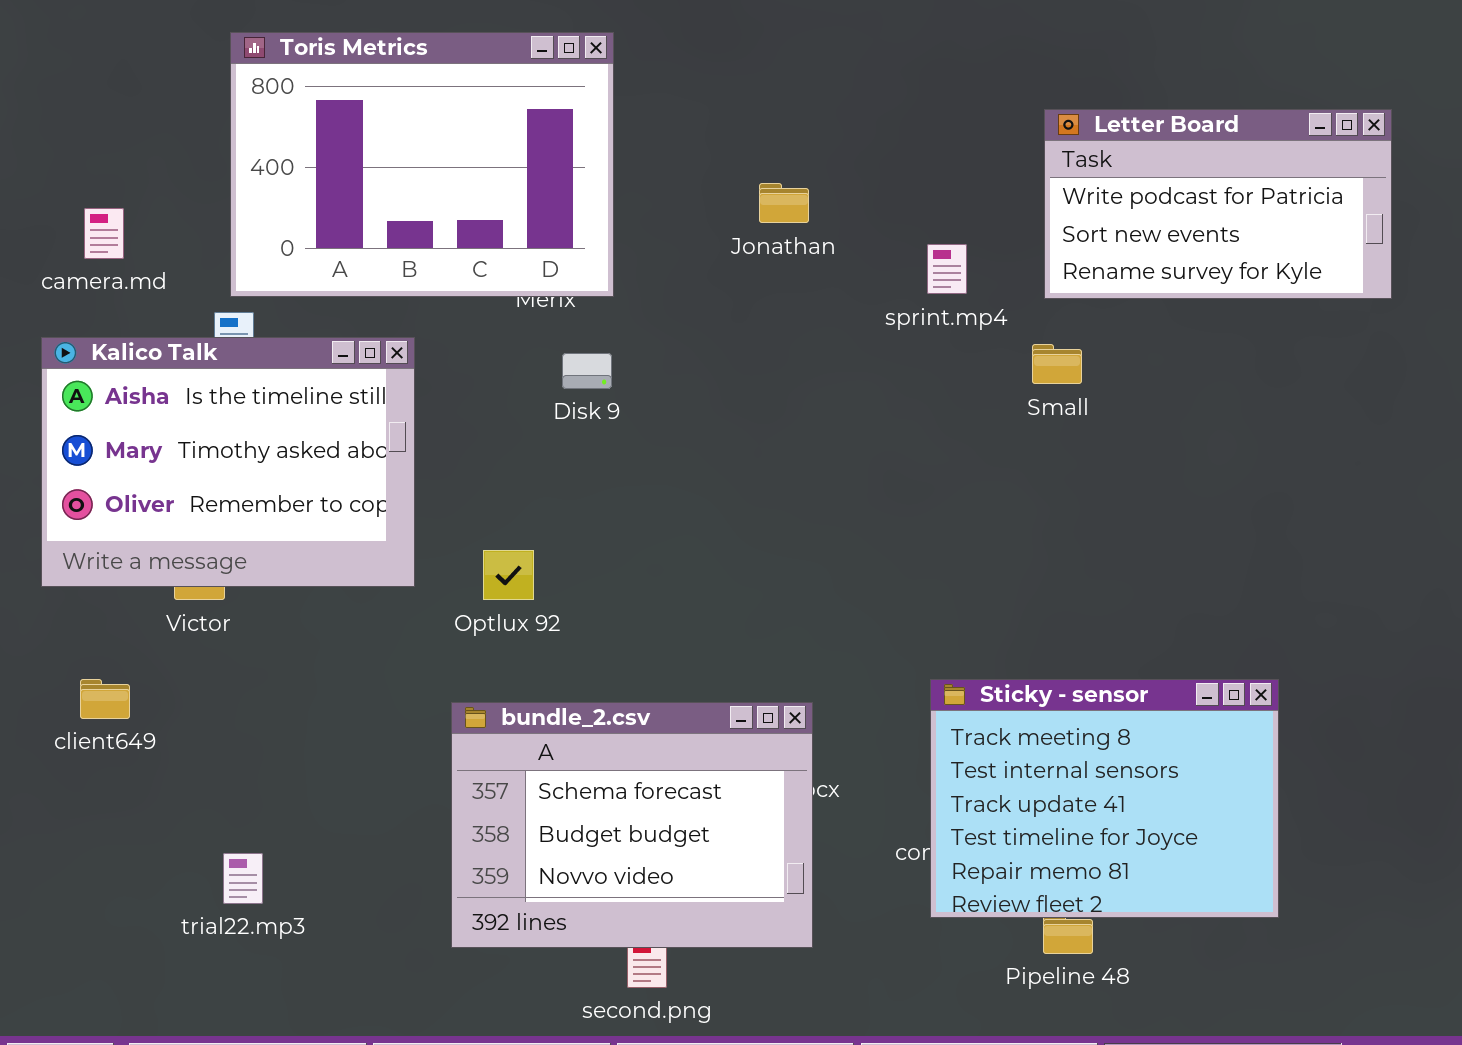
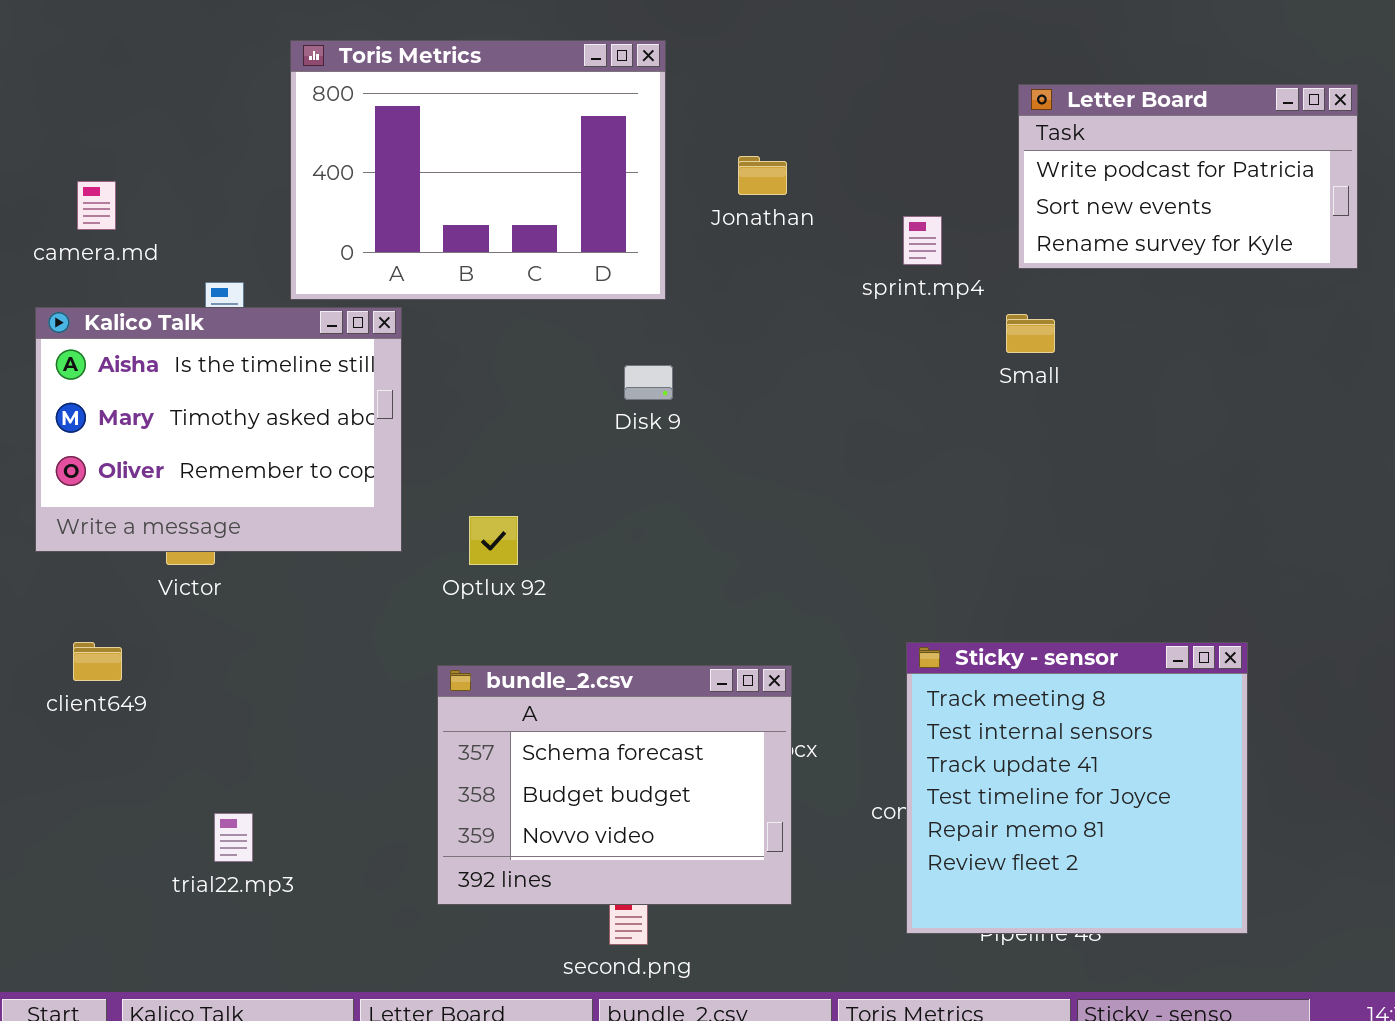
Toris Metrics: [230,32,614,297] -> [290,40,666,300], moved
Disk 9: [562,353,612,389] -> [624,365,673,400], moved
Sticky - sensor: [930,679,1279,918] -> [906,642,1248,934], resized

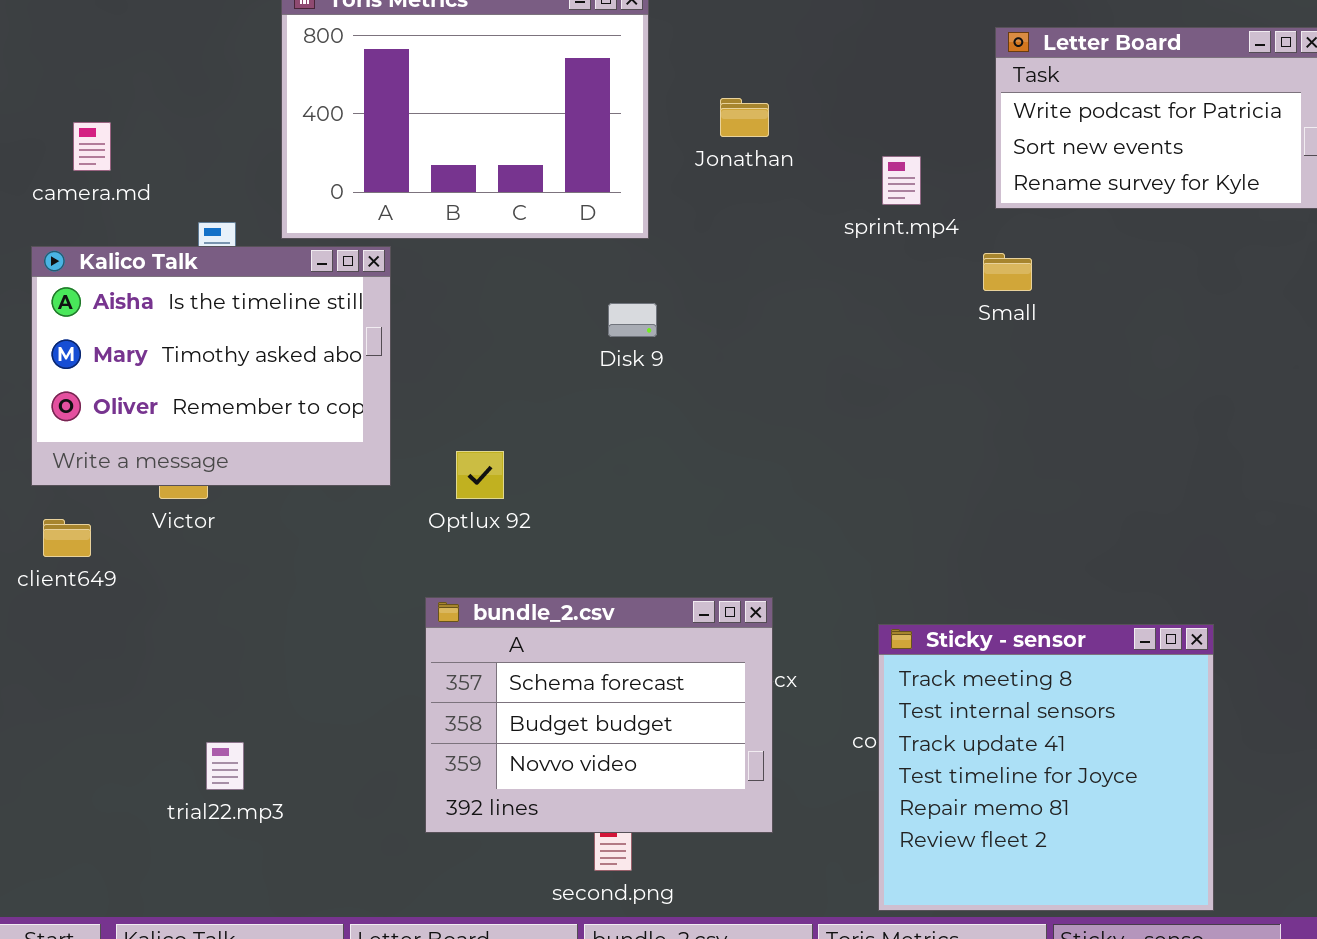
client649: [73,642,122,681] -> [43,519,91,557], moved
Sticky - sensor: [906,642,1248,934] -> [878,624,1214,911], moved

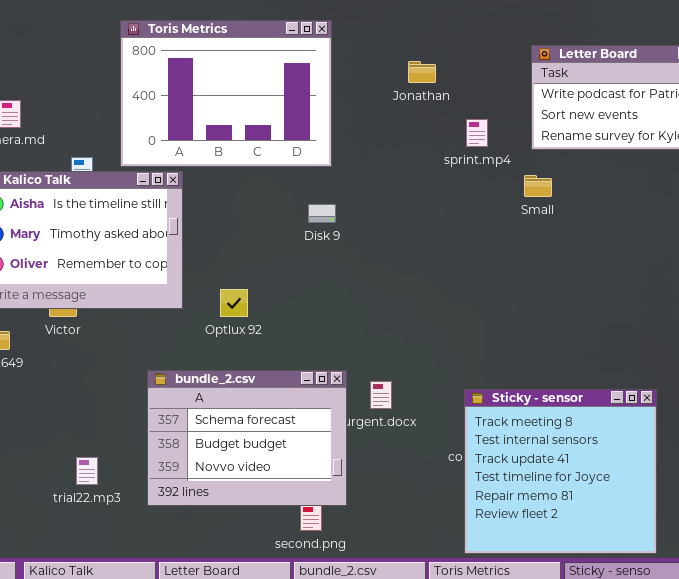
Jonathan: [720,98,769,137] -> [408,61,436,83], moved
bundle_2.csv: [425,597,773,833] -> [147,370,347,506], moved

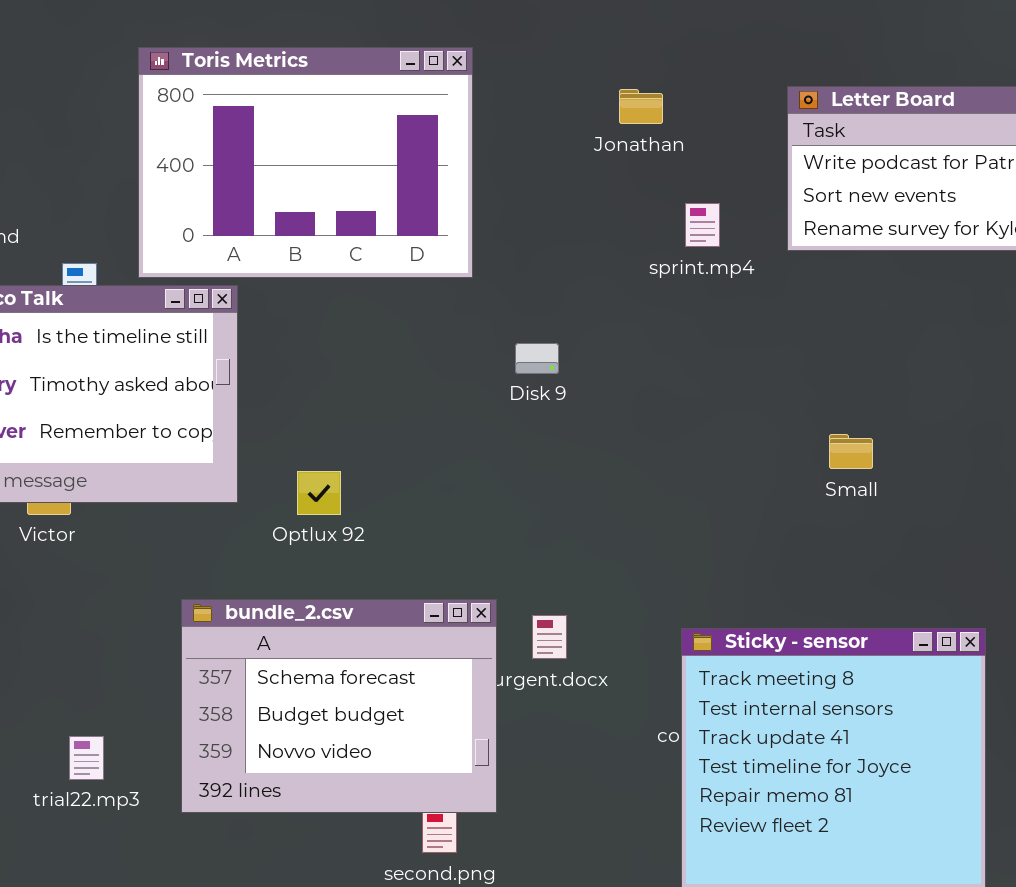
Jonathan: [408,61,436,83] -> [619,89,663,124], moved
Small: [524,175,552,197] -> [829,434,873,469], moved
Disk 9: [308,204,336,223] -> [515,343,559,374], moved

